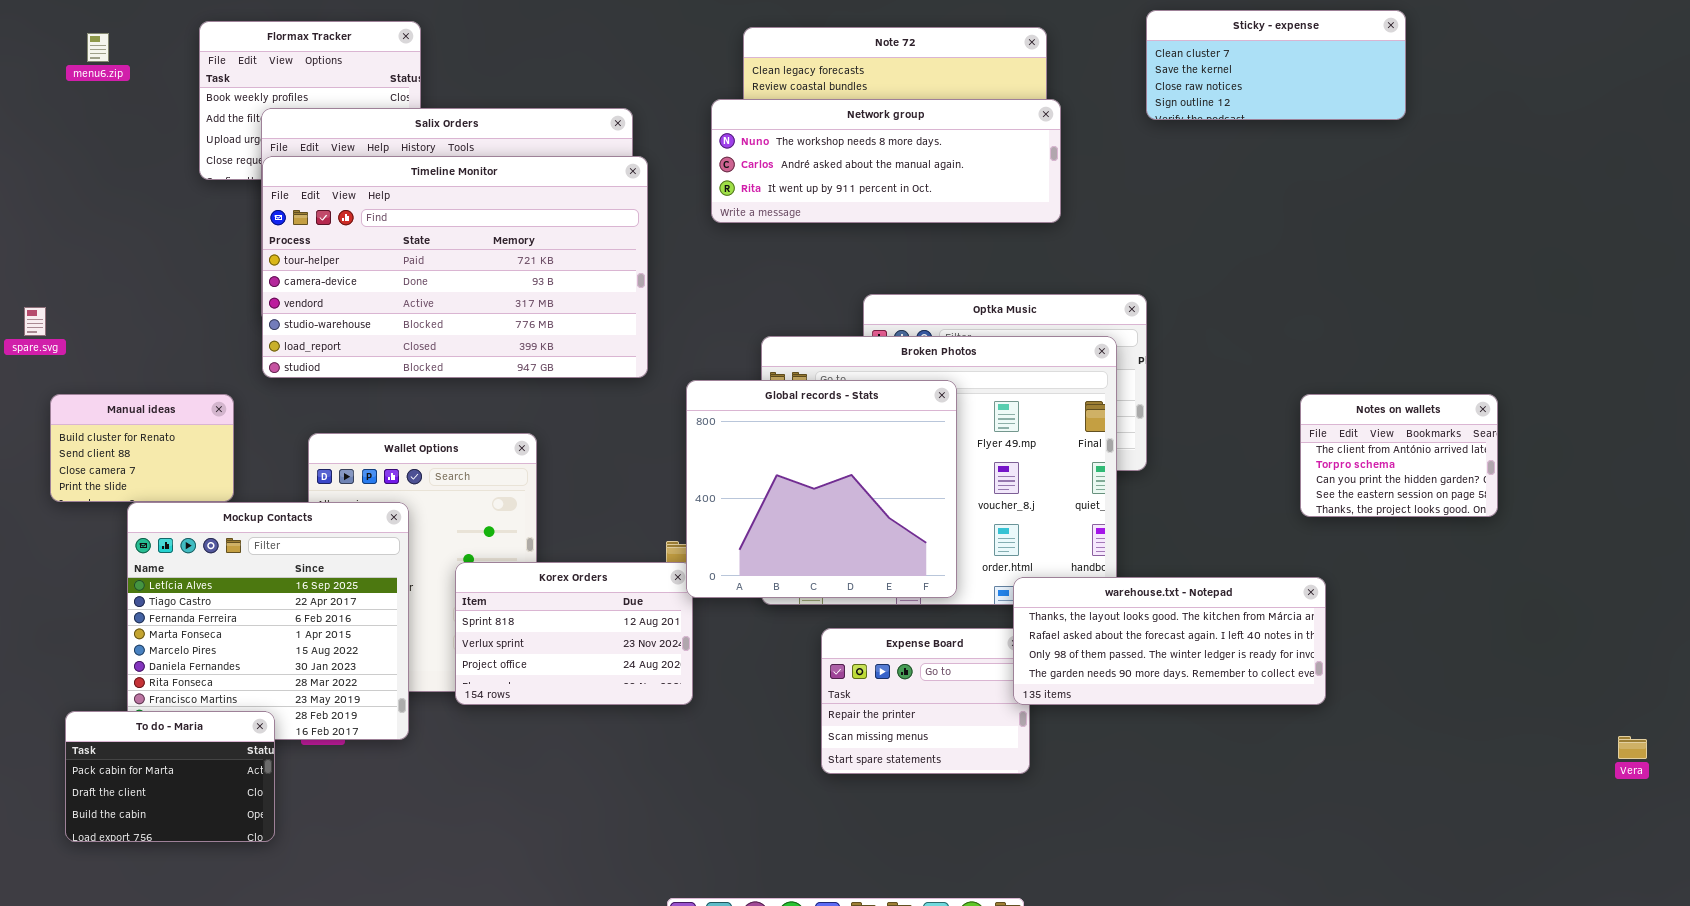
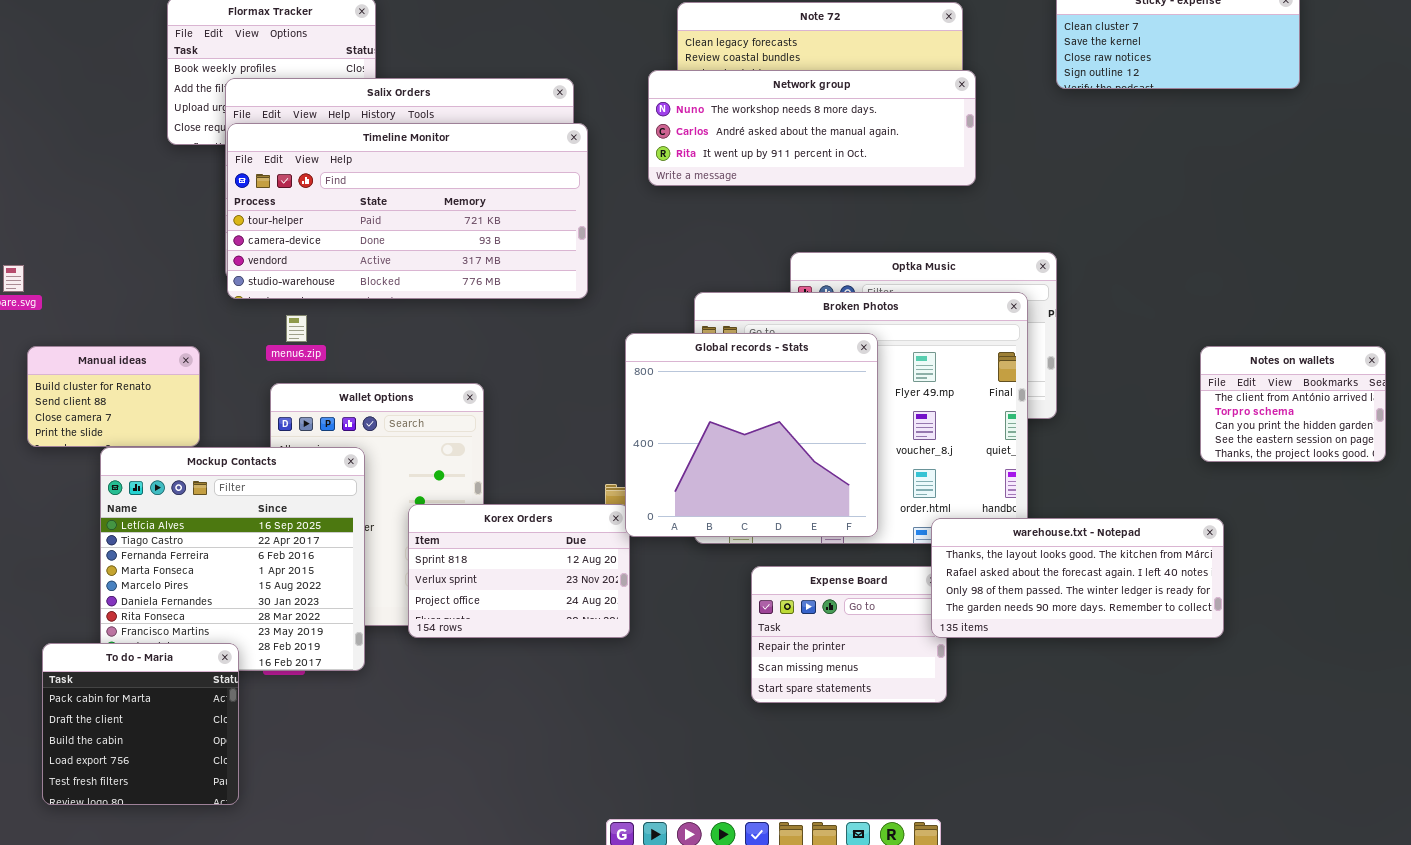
menu6.zip: [87,33,109,62] -> [286,315,307,342], moved
Timeline Monitor: [262,156,648,378] -> [227,123,588,299], resized
To do - Maria: [65,711,275,842] -> [42,643,239,805], resized

